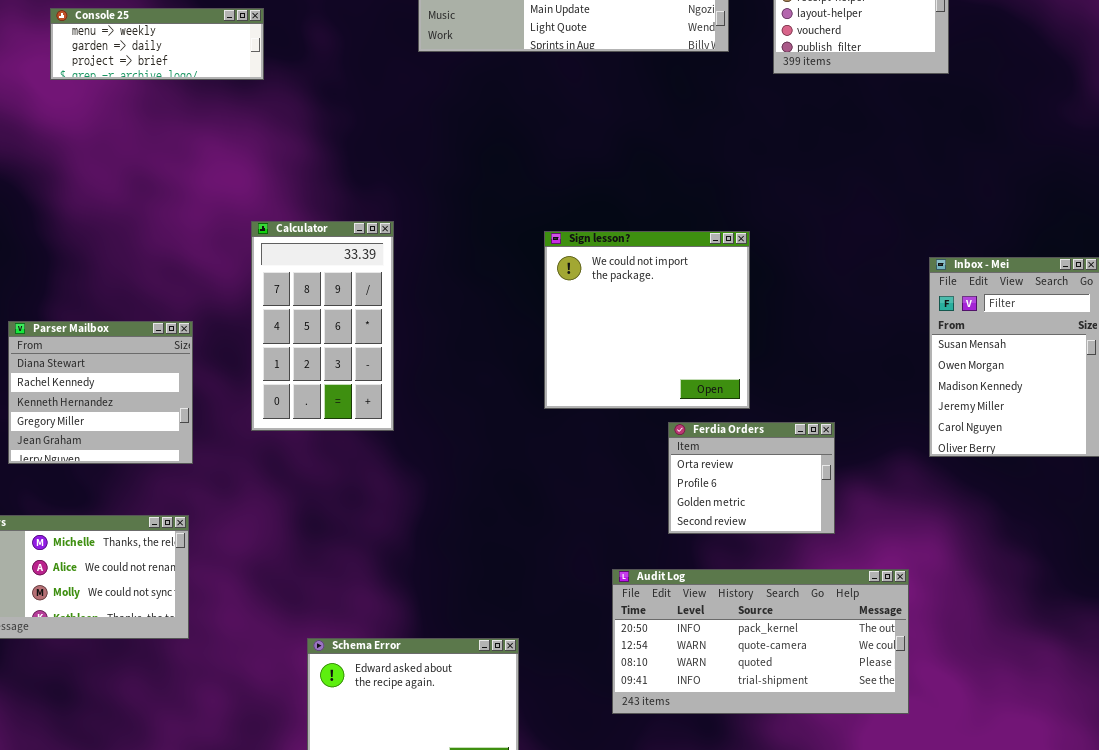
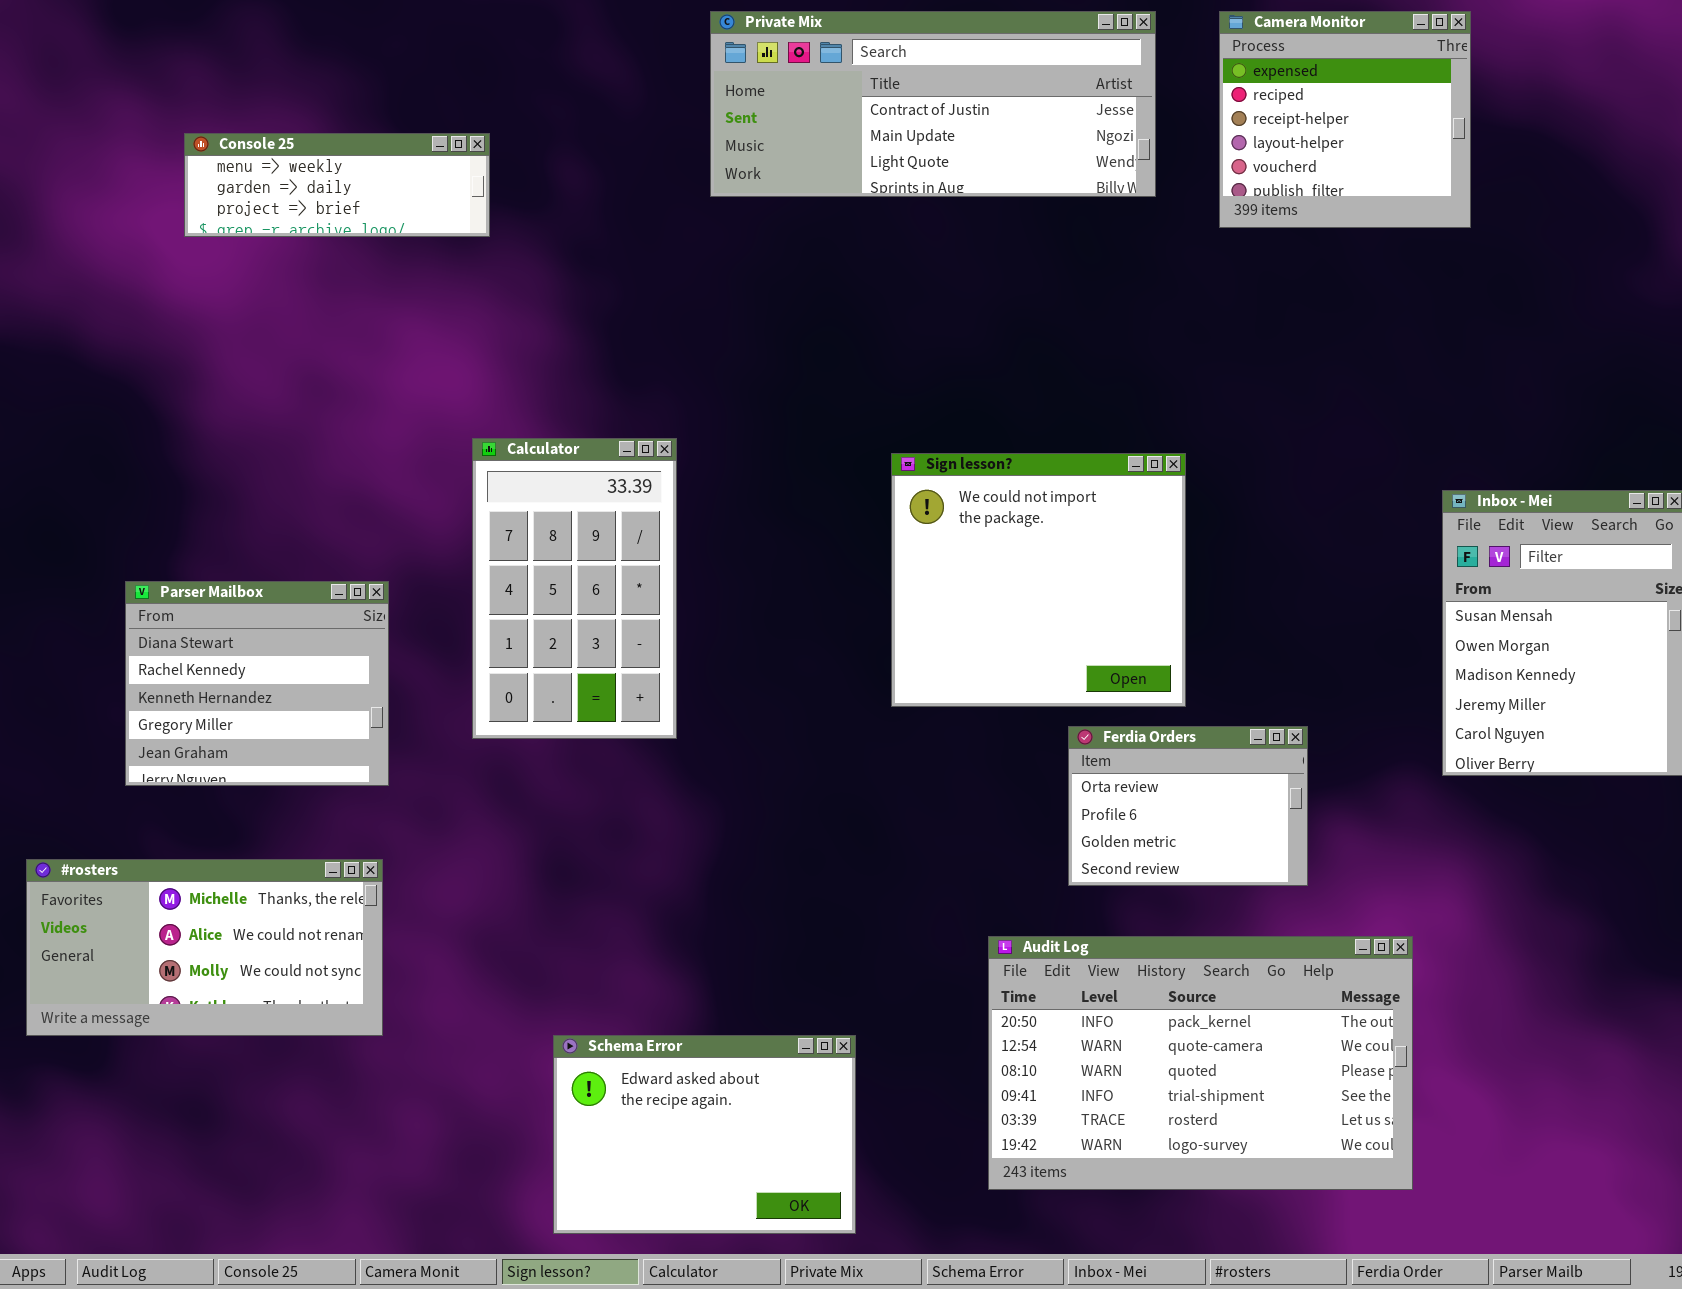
Audit Log: [612,569,909,714] -> [988,936,1413,1190], resized

